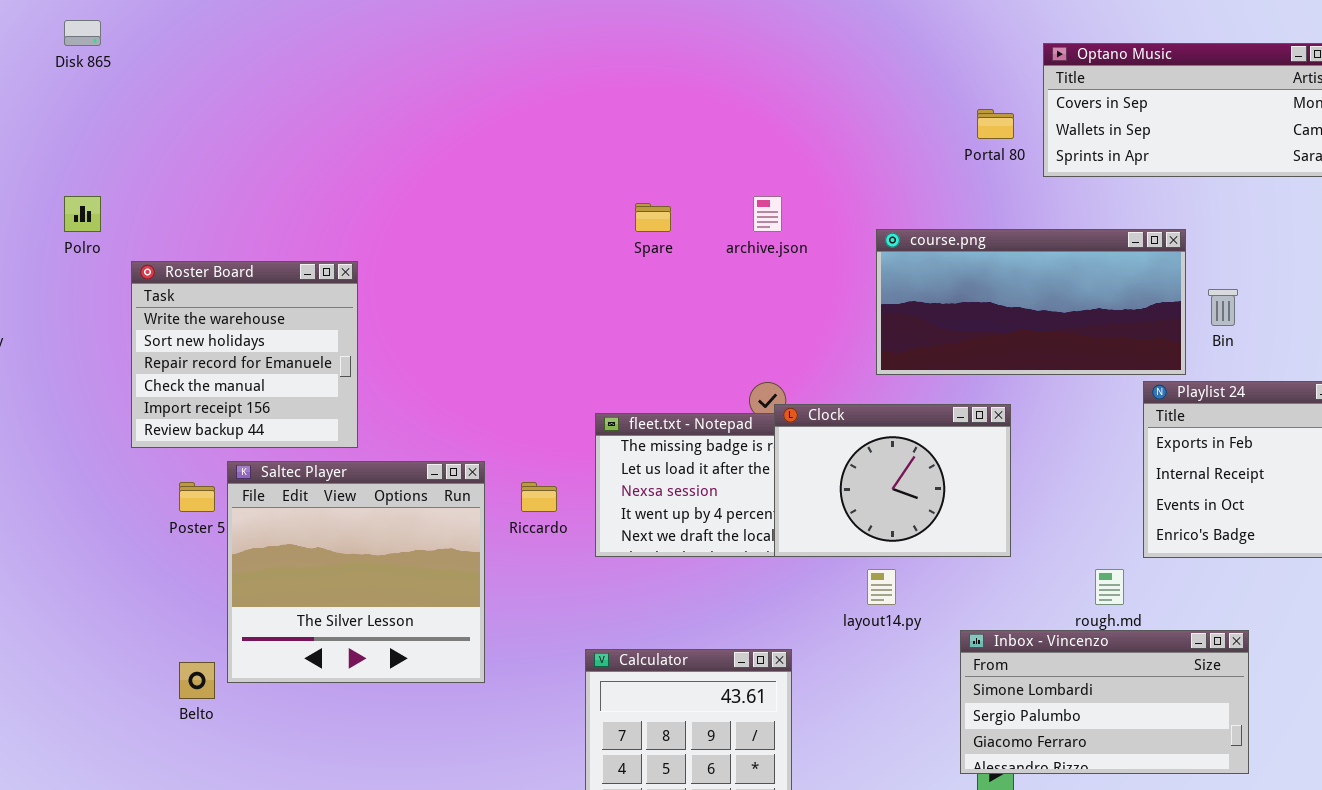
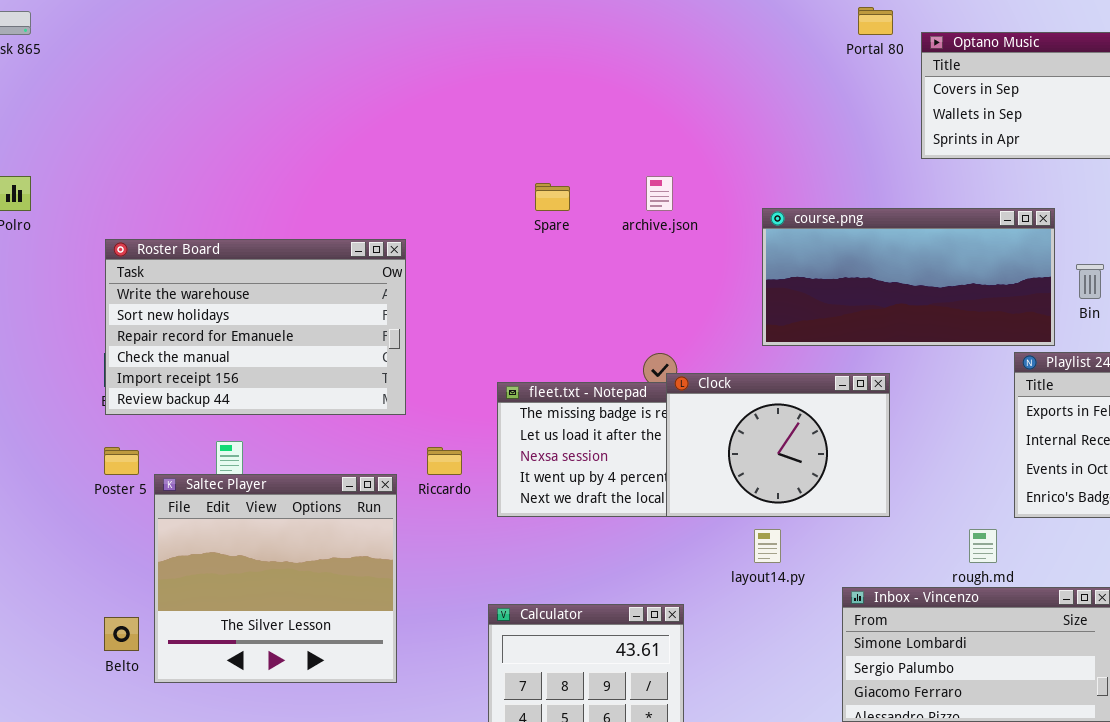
Portal 80: [977,109,1014,139] -> [858,7,893,35], moved
Roster Board: [131,261,358,448] -> [105,239,406,415], moved, resized
Saltec Player: [227,461,485,683] -> [154,474,397,683], moved

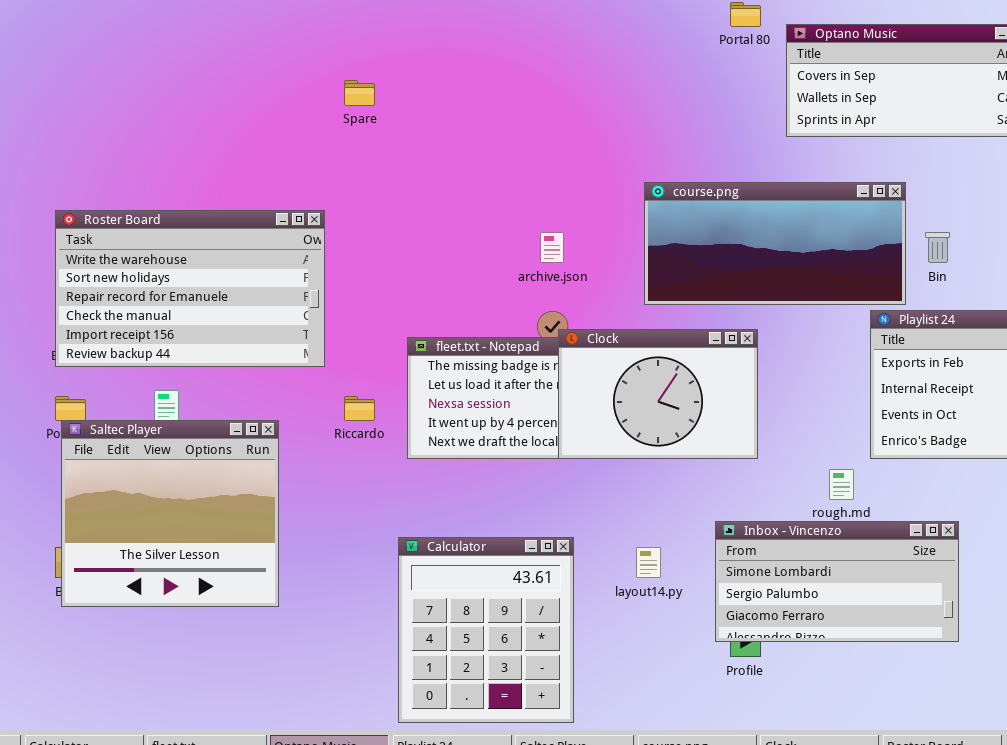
archive.json: [646,176,673,211] -> [540,232,564,263], moved
Spare: [535,183,570,211] -> [344,80,375,106], moved
Saltec Player: [154,474,397,683] -> [61,420,279,607], moved
layout14.py: [754,529,781,563] -> [636,547,661,578], moved

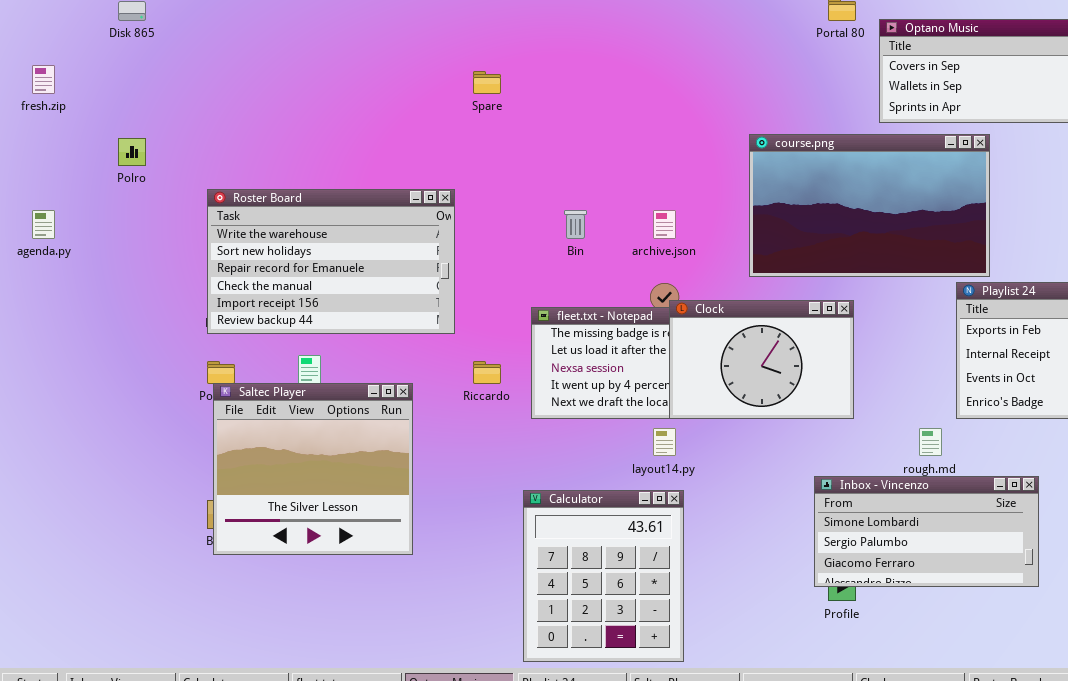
course.png: [644,182,906,305] -> [749,134,990,277], resized
Bin: [925,232,950,263] -> [564,210,587,239], moved
layout14.py: [636,547,661,578] -> [653,428,676,456], moved

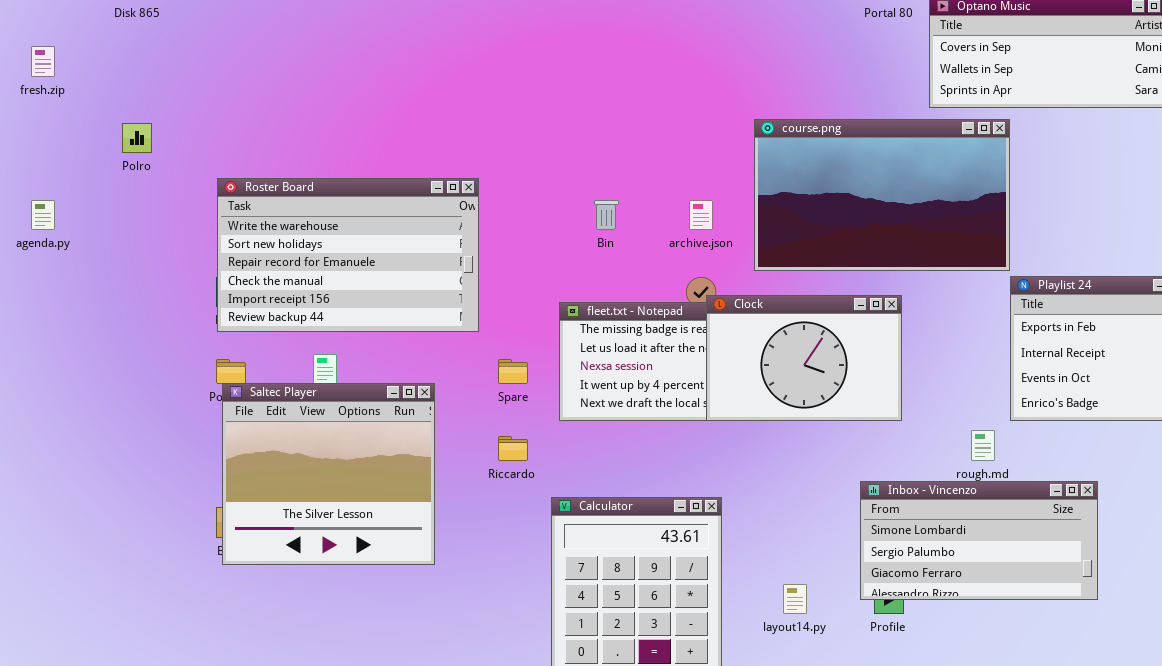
Spare: [473,71,501,94] -> [498,359,528,384], moved
course.png: [749,134,990,277] -> [754,119,1010,271], moved
Riccardo: [473,361,501,384] -> [498,436,528,461], moved
layout14.py: [653,428,676,456] -> [783,584,807,614], moved

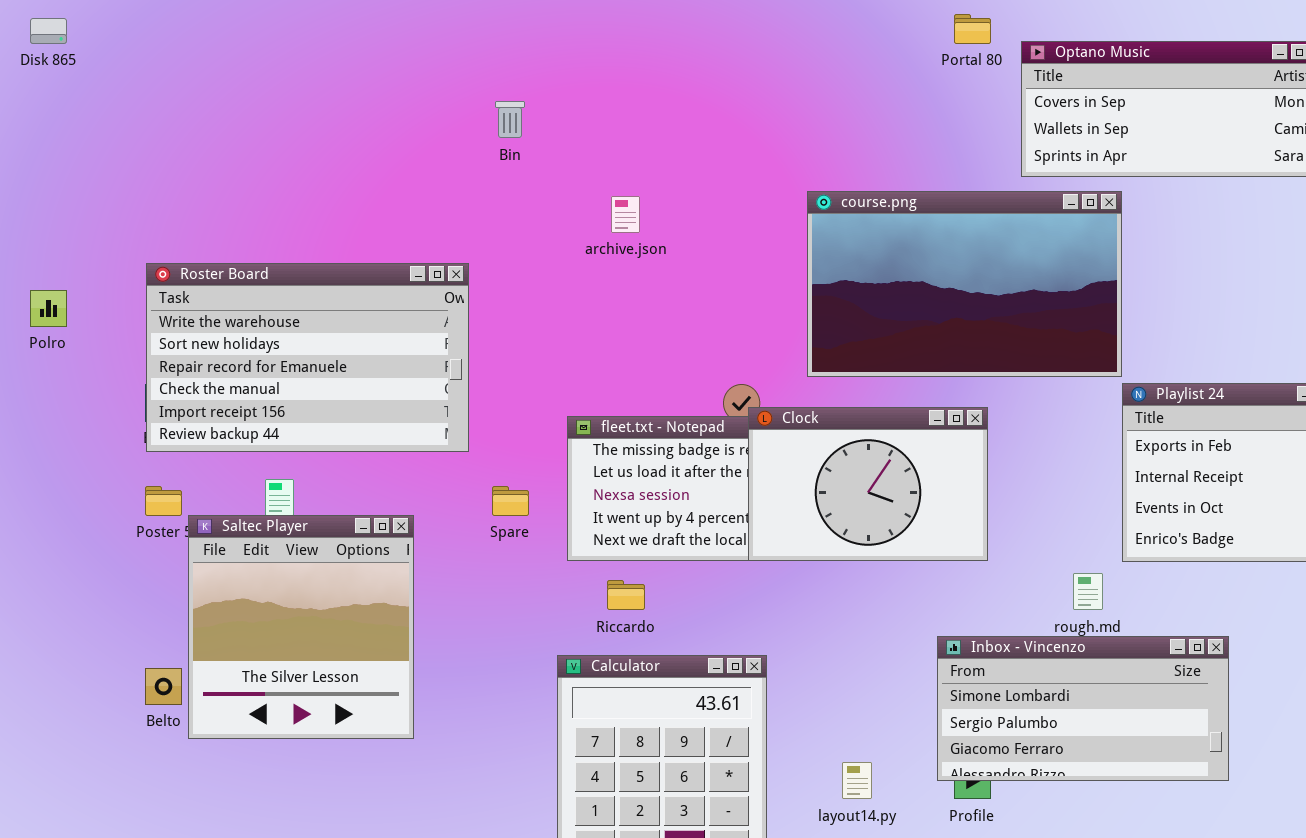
Polro: [122,123,152,153] -> [30,290,67,327], moved
Bin: [594,200,619,230] -> [495,101,525,138], moved
archive.json: [689,200,713,230] -> [611,196,640,233], moved
Saltec Player: [222,383,435,565] -> [188,515,414,739], resized
Riccardo: [498,436,528,461] -> [607,580,645,610], moved

